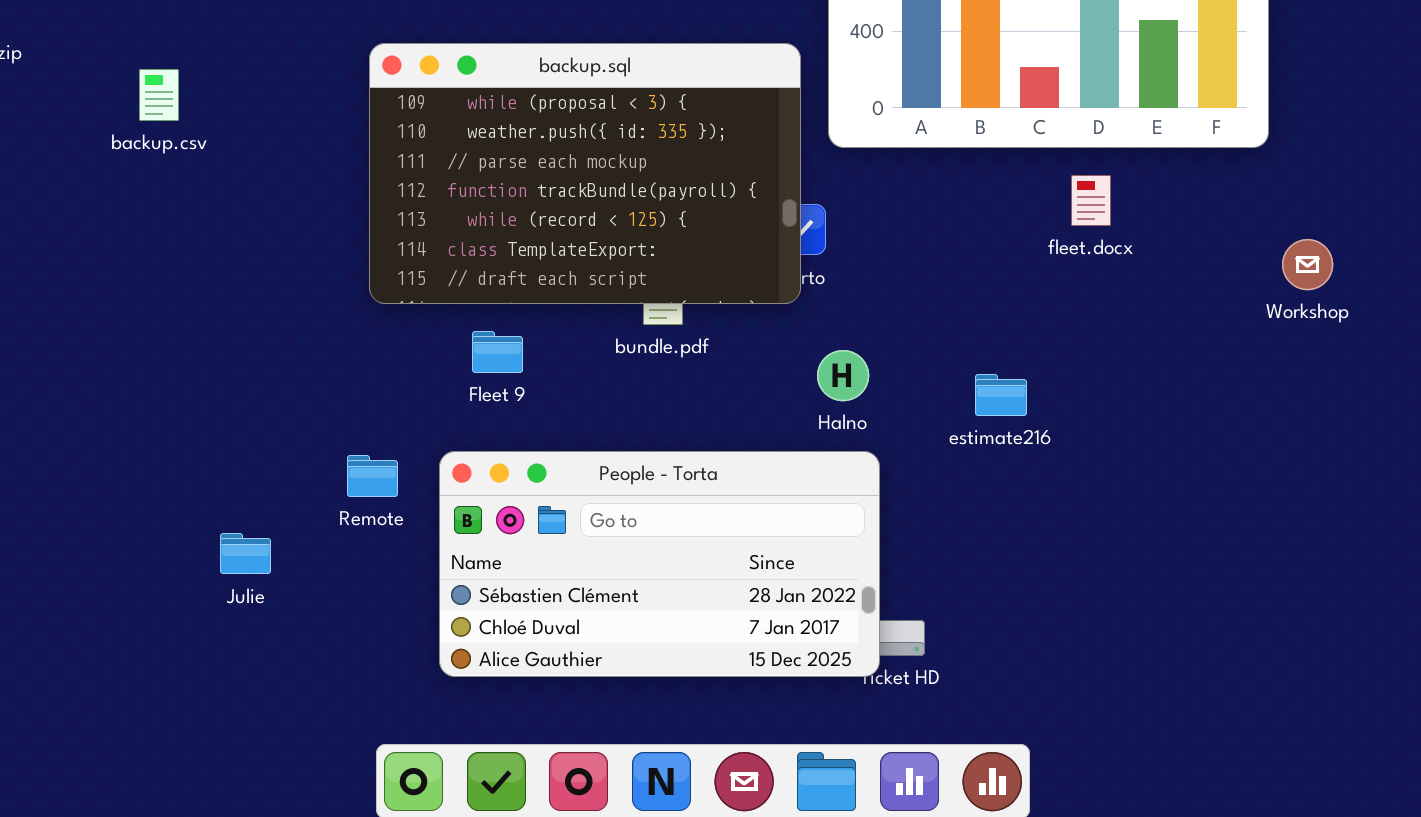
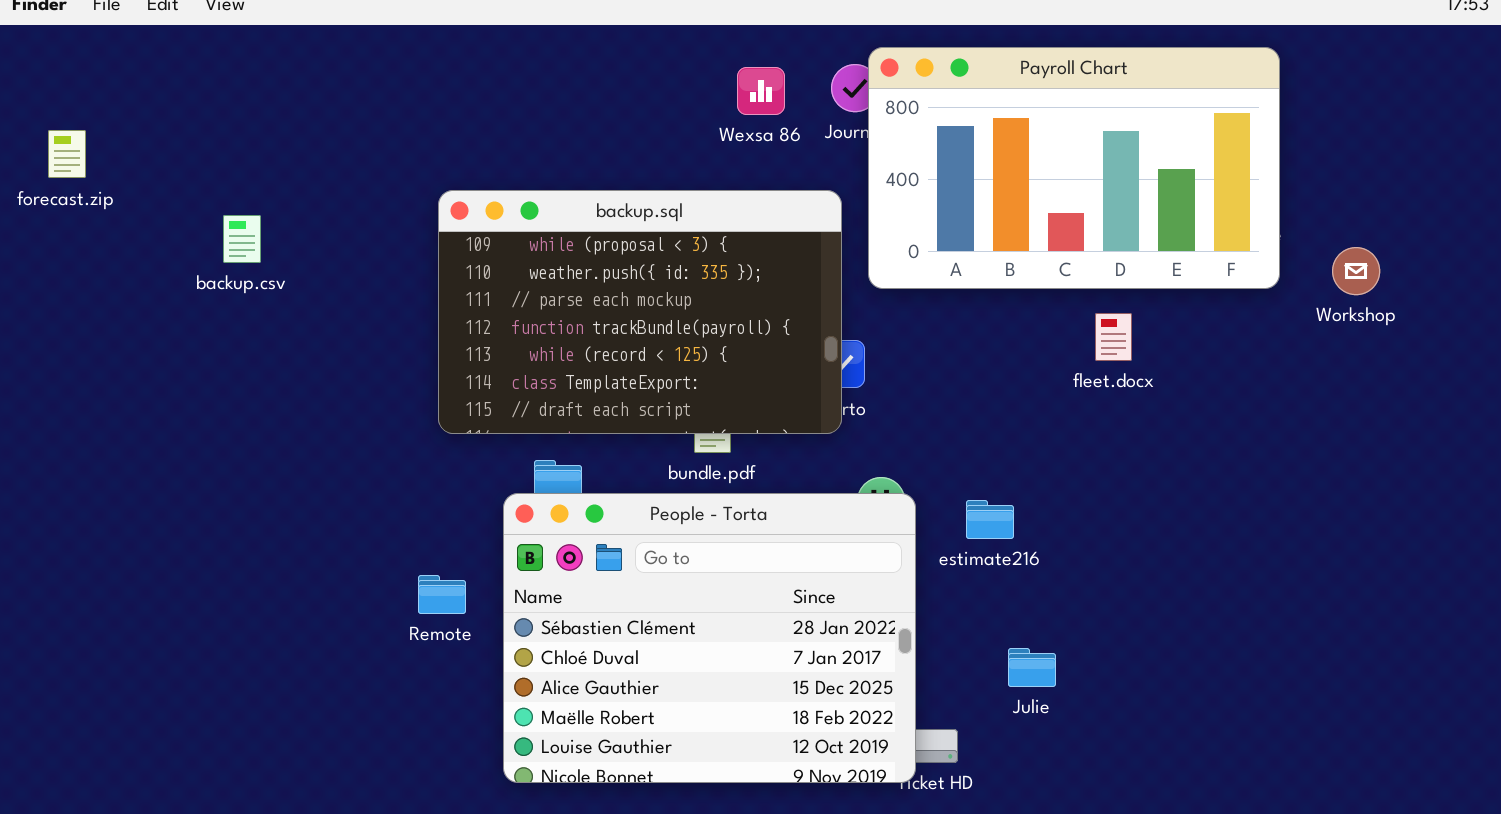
Workshop: [1282,239,1333,290] -> [1332,247,1380,295], moved
estimate216: [975,374,1027,416] -> [966,500,1014,539], moved
People - Torta: [439,451,880,677] -> [503,493,916,783], resized
Julie: [220,533,271,574] -> [1008,648,1056,687], moved

